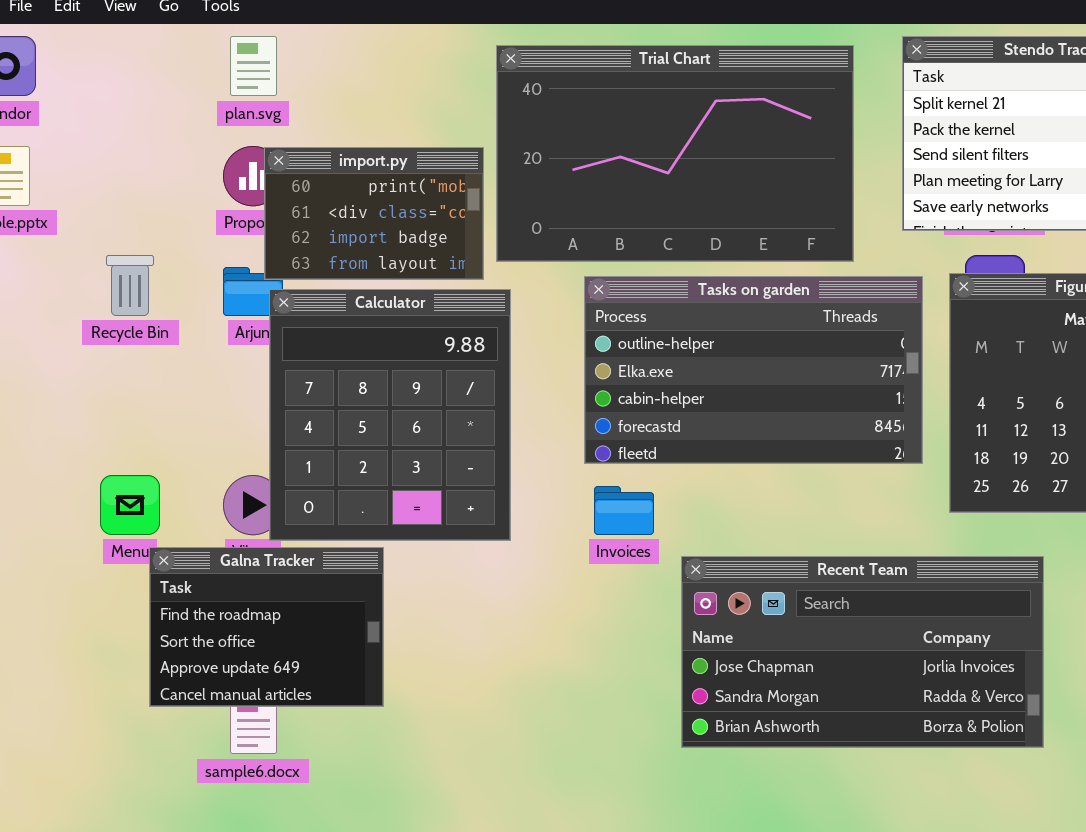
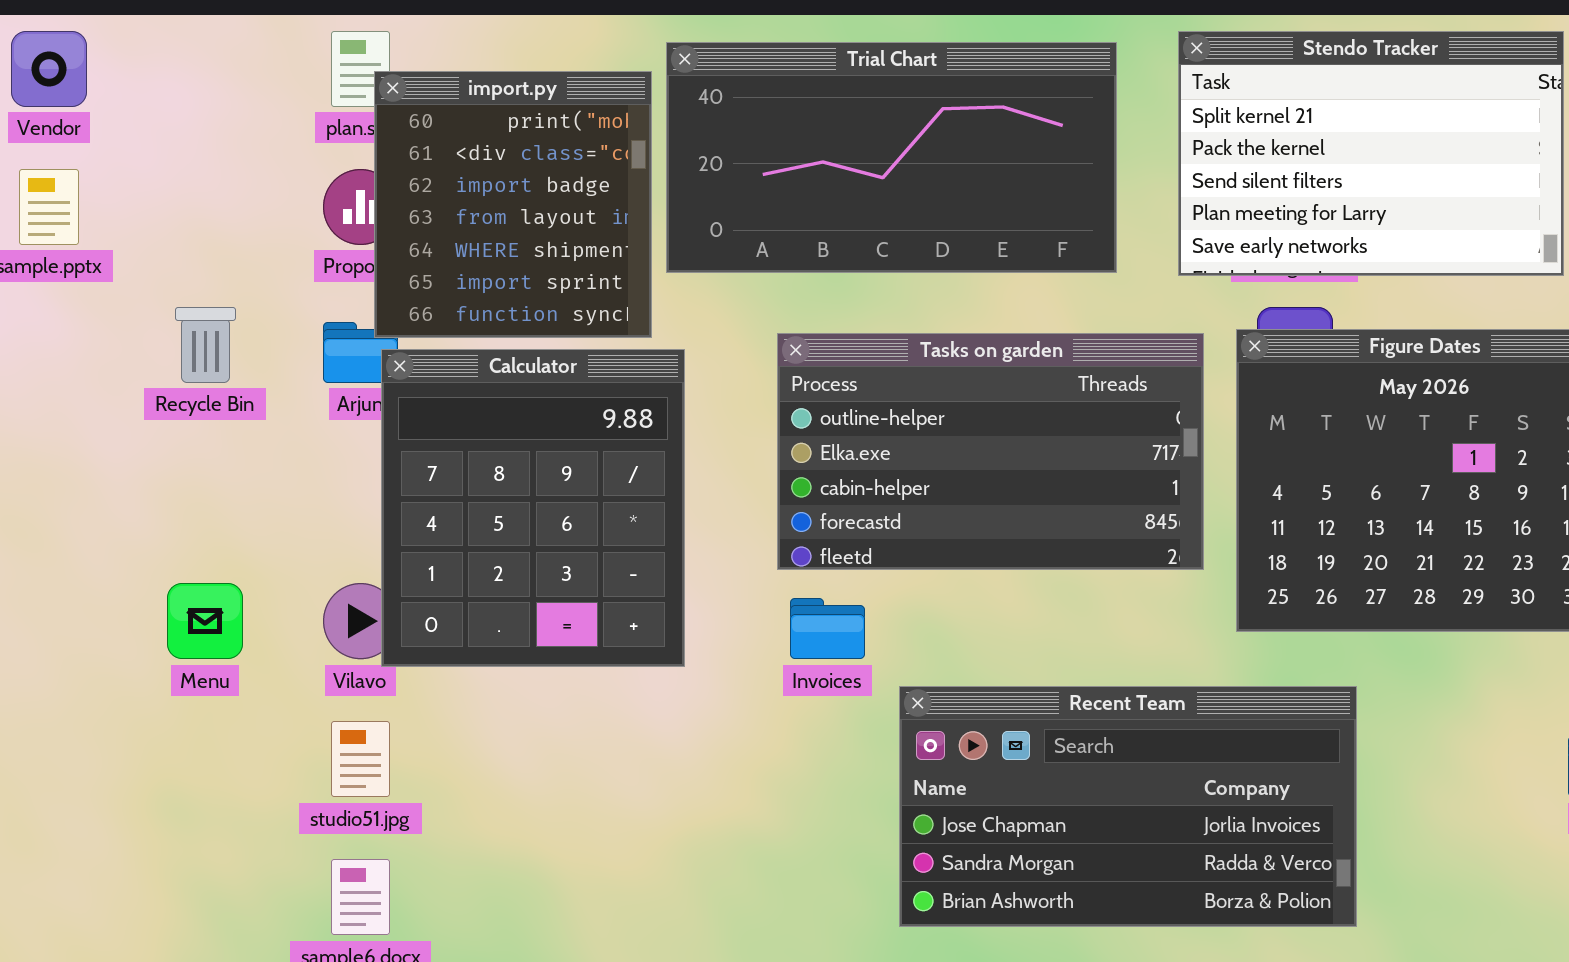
Trial Chart: [496,45,854,262] -> [666,42,1117,273], resized
import.py: [264,147,484,280] -> [374,71,652,338], resized
Galna Tracker: [149,547,384,707] -> none, closed

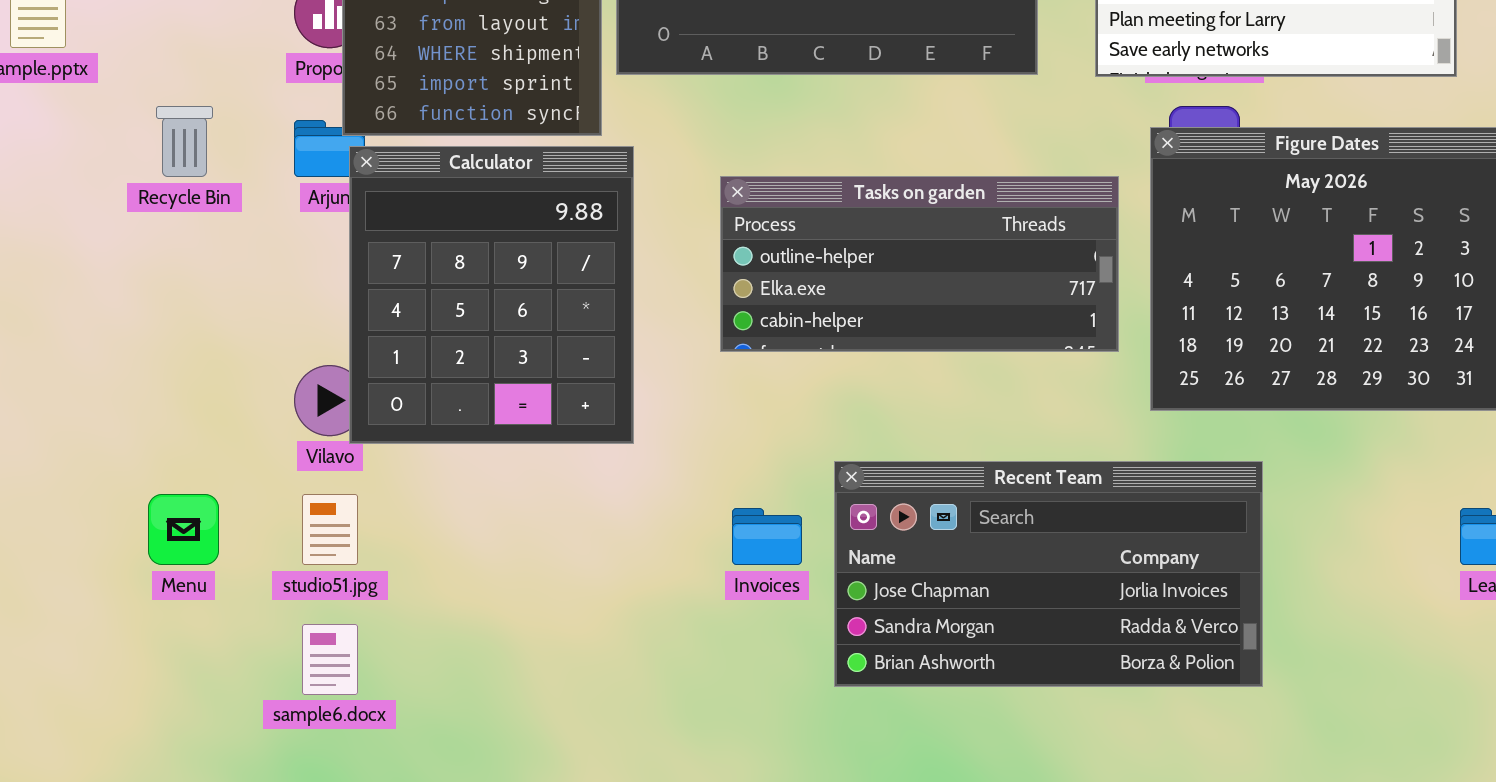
Tasks on garden: [777,333,1204,570] -> [720,176,1119,352], resized
Menu: [167,583,243,659] -> [148,494,219,565], moved
Invoices: [790,598,865,659] -> [732,508,802,565], moved

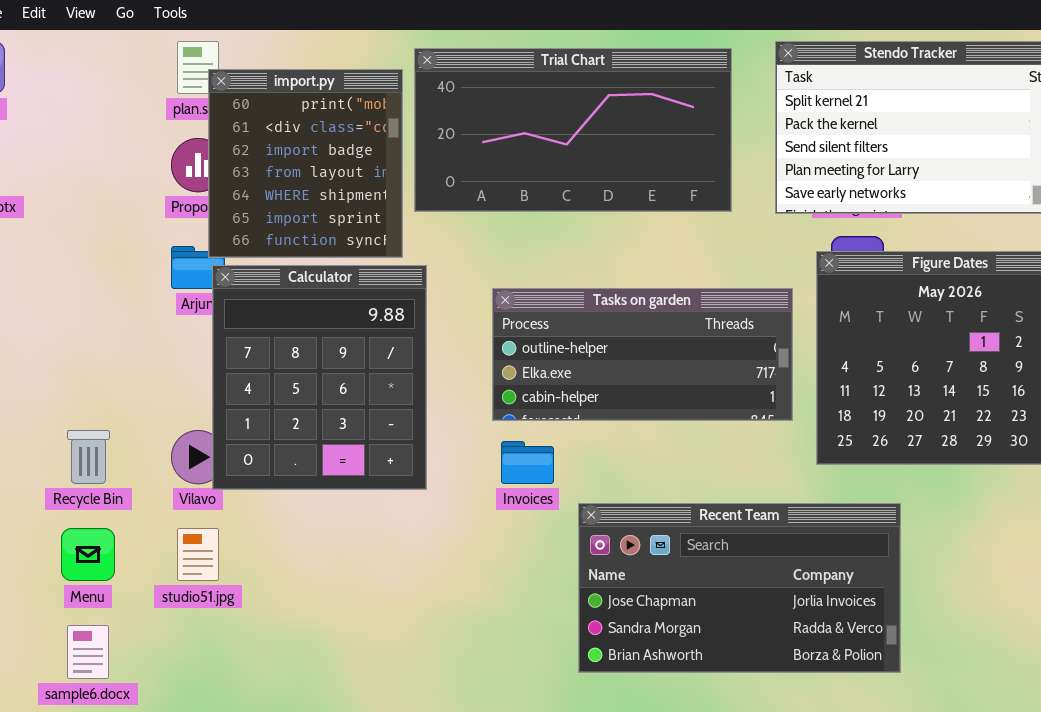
Recycle Bin: [156,106,213,177] -> [67,430,110,484], moved
Invoices: [732,508,802,565] -> [501,441,554,484], moved
sample6.docx: [302,624,358,695] -> [67,625,109,679], moved

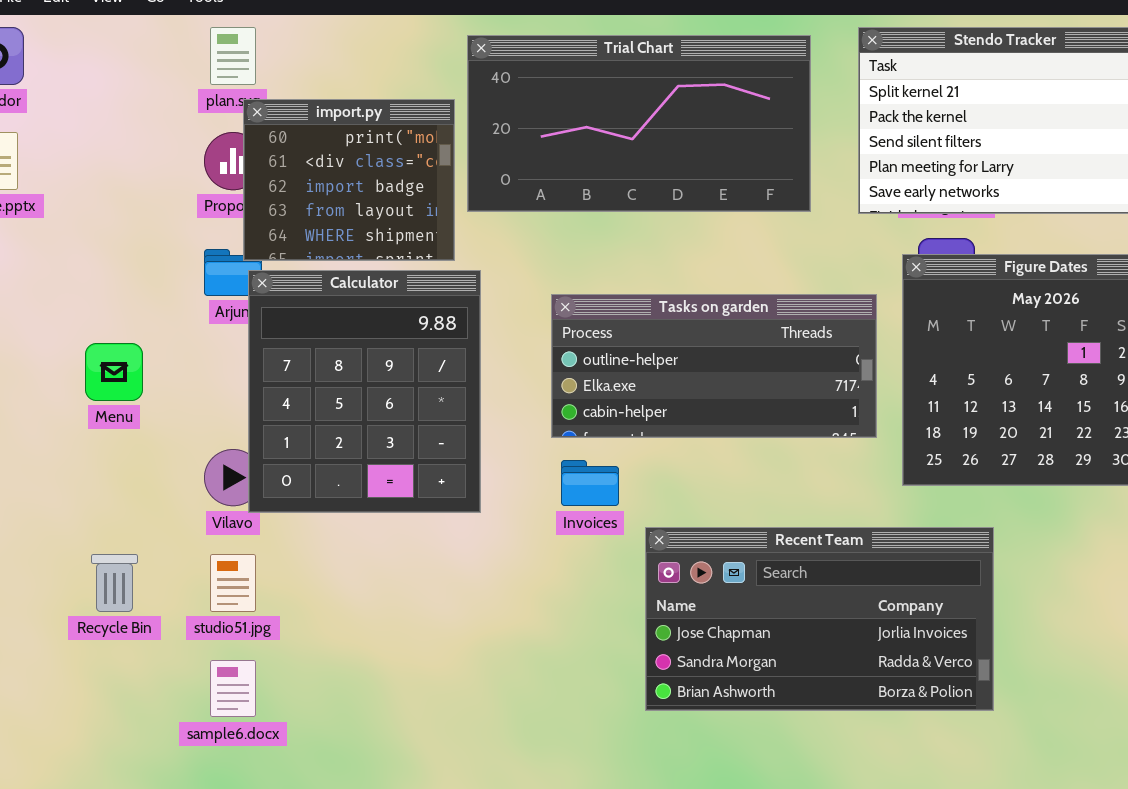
import.py: [208,69,403,258] -> [243,99,455,261], resized
Recycle Bin: [67,430,110,484] -> [91,554,138,612], moved
Menu: [61,528,115,581] -> [85,343,143,401], moved
sample6.docx: [67,625,109,679] -> [210,660,256,717], moved

